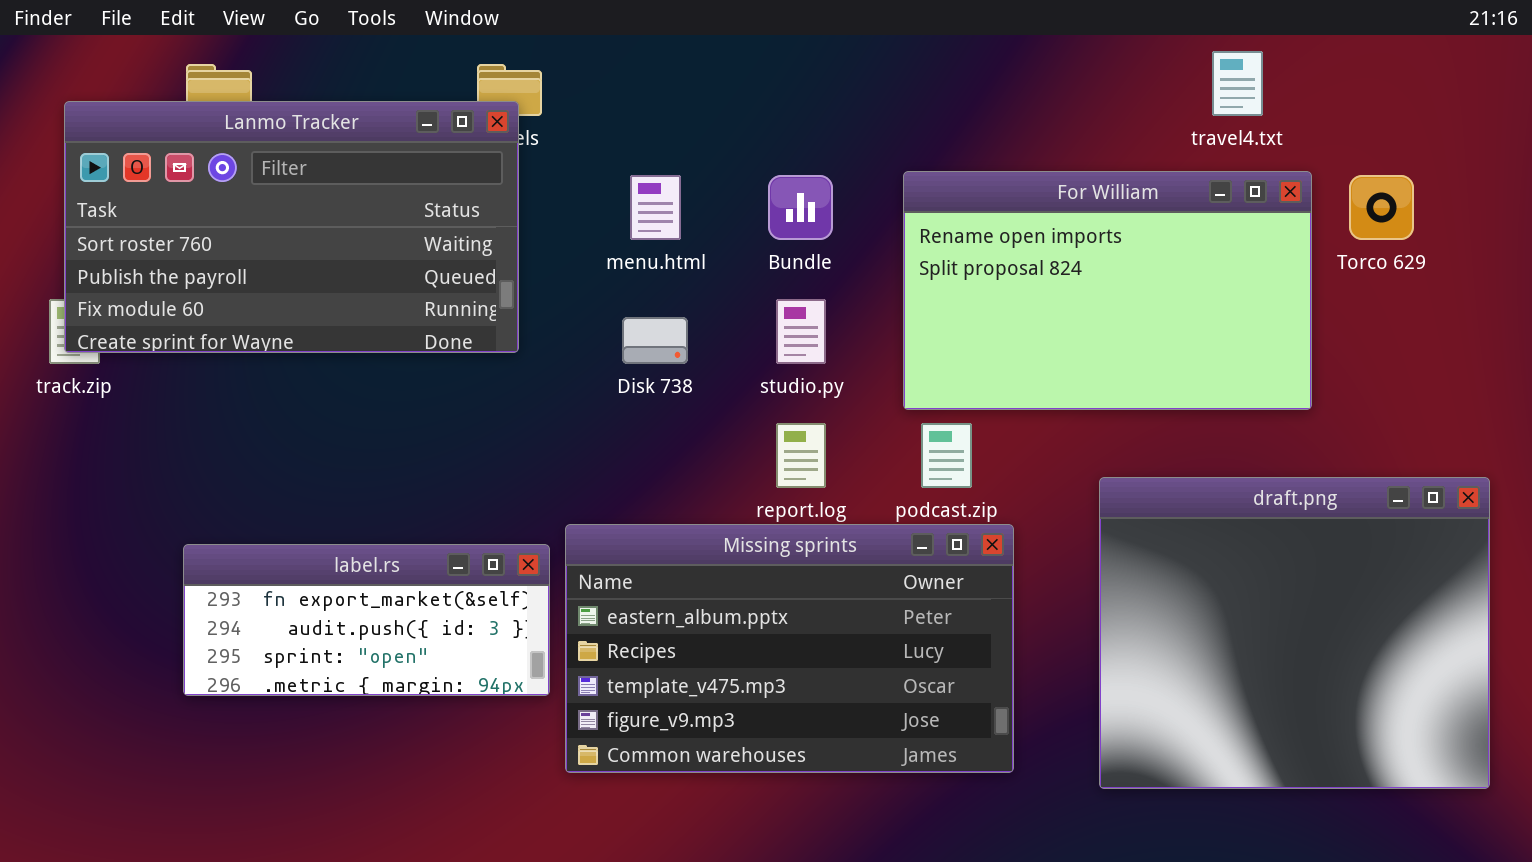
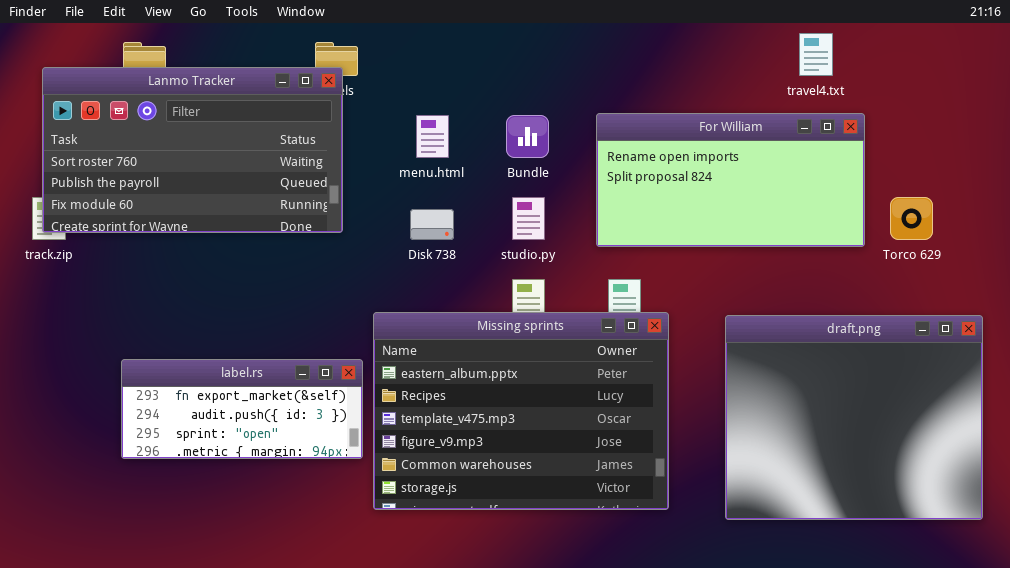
For William: [903,171,1312,410] -> [596,113,865,247], resized
Torco 629: [1349,175,1414,240] -> [890,197,933,240], moved
Missing sprints: [565,524,1014,773] -> [373,312,669,510], resized

